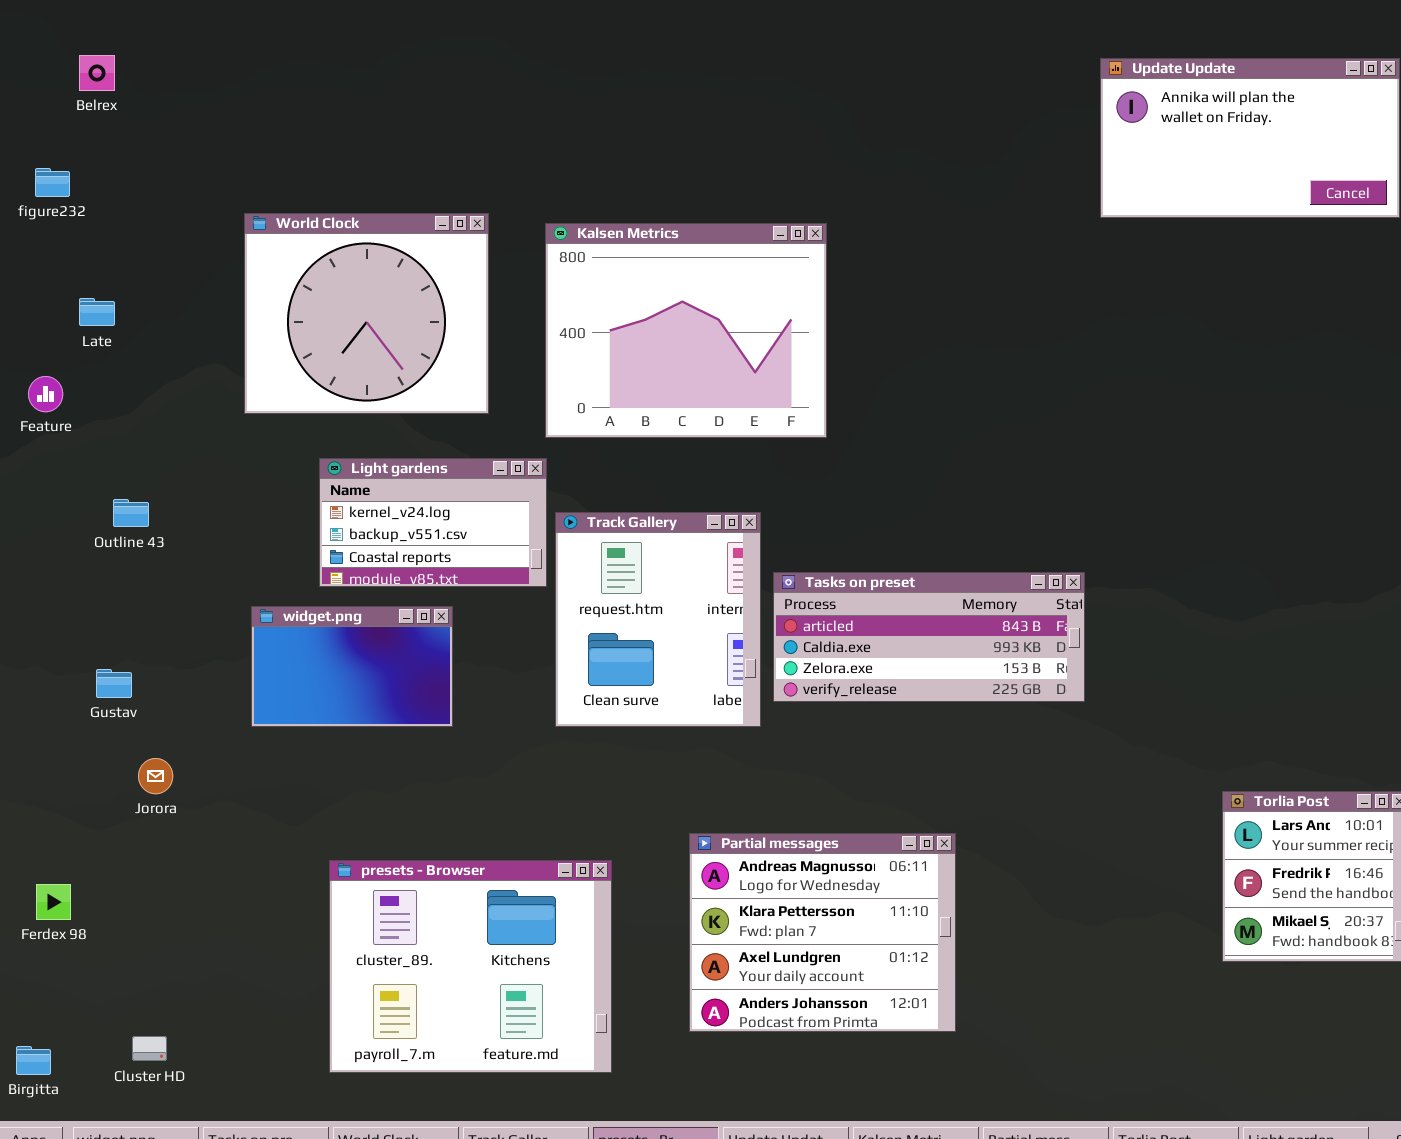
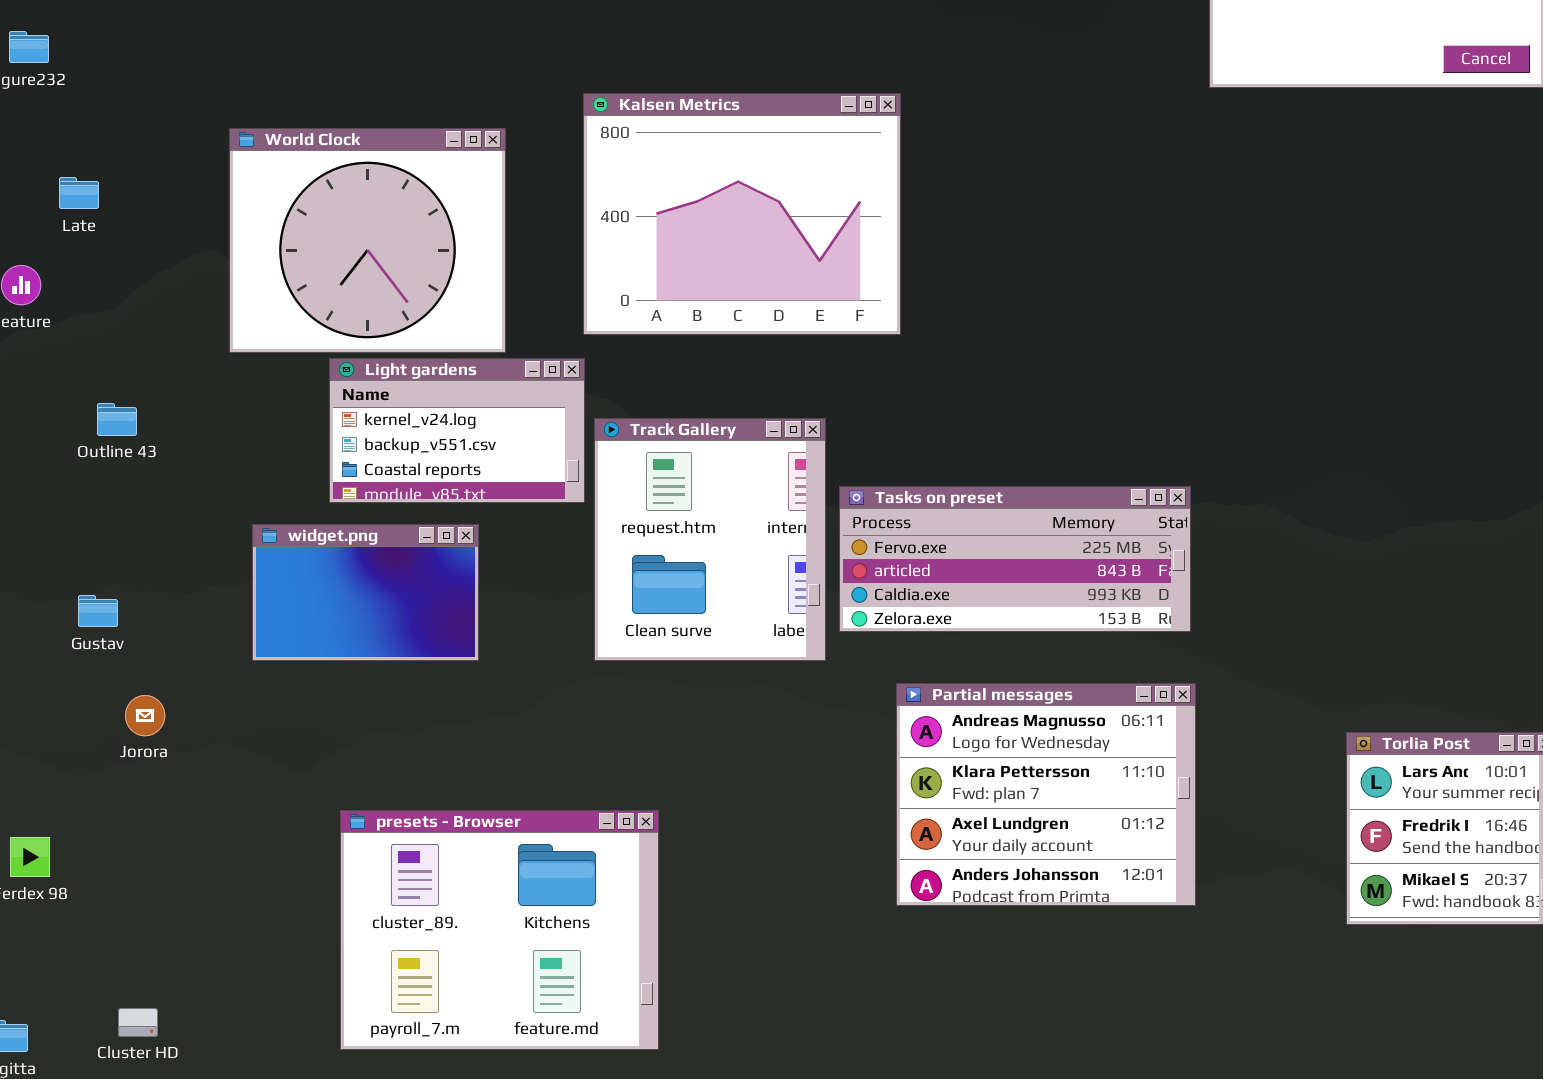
World Clock: [244,213,489,414] -> [229,128,506,353], moved
Tasks on preset: [773,572,1085,702] -> [839,486,1191,632], scrolled up 1 row
Partial messages: [689,833,956,1032] -> [896,683,1196,906], moved

